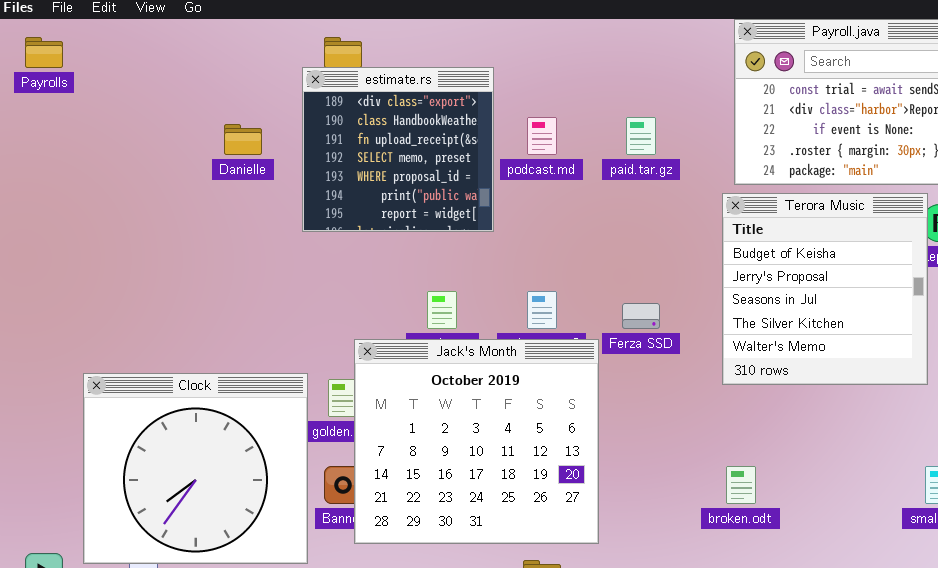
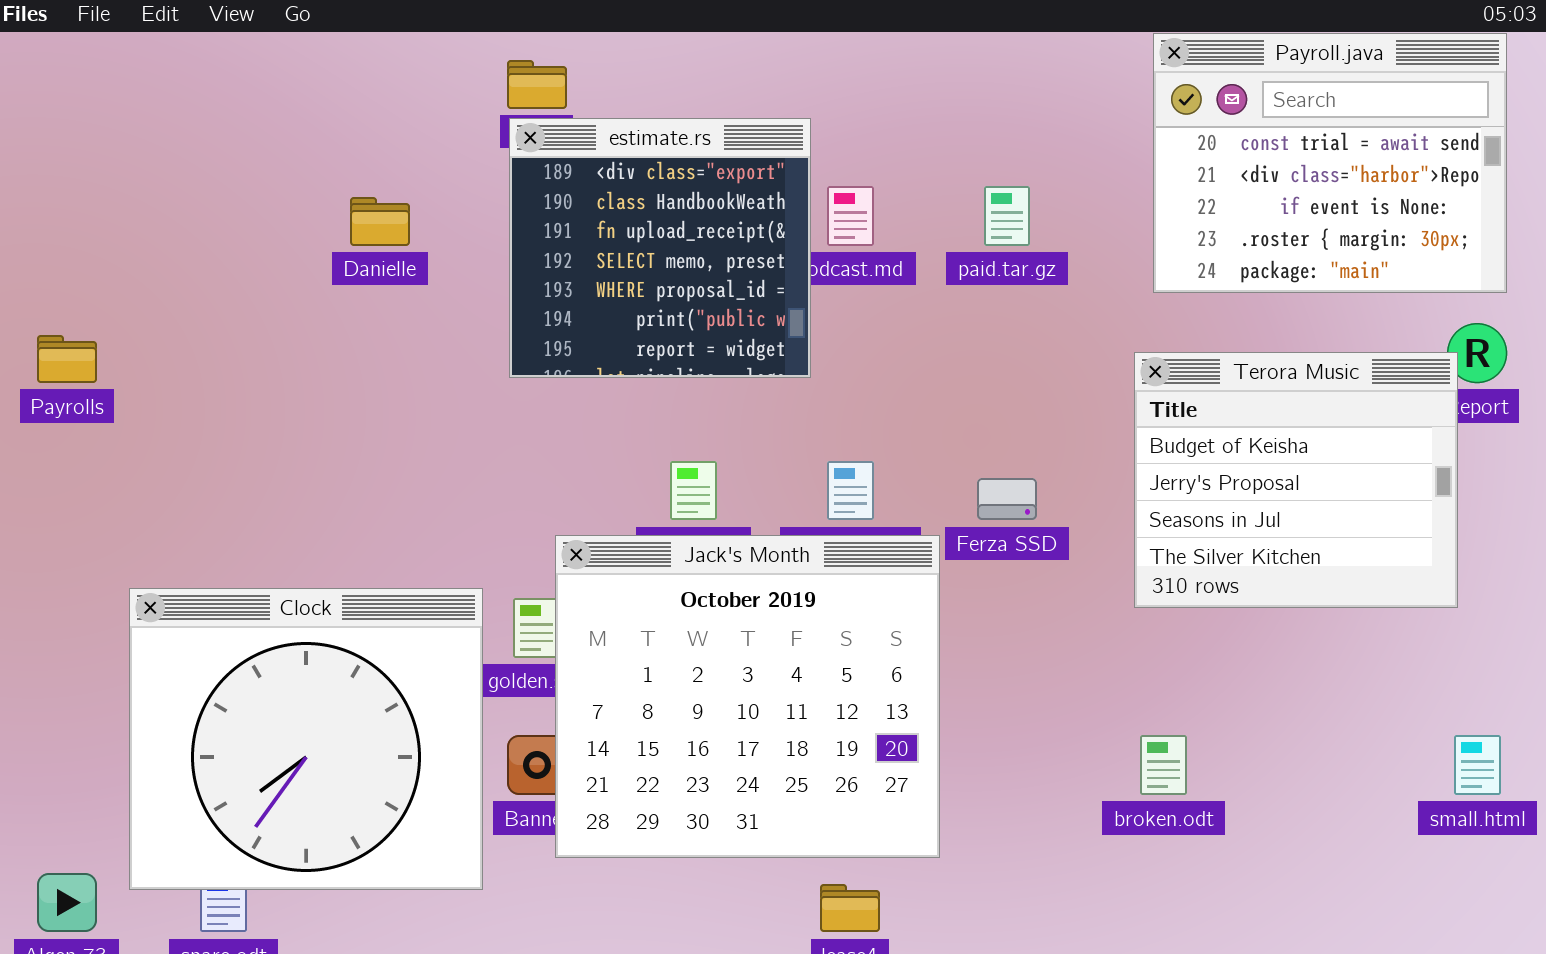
Payrolls: [25,37,63,68] -> [37,335,97,383], moved
estimate.rs: [302,67,494,232] -> [509,118,811,378], moved
Terora Music: [722,193,928,385] -> [1134,352,1458,608], resized

